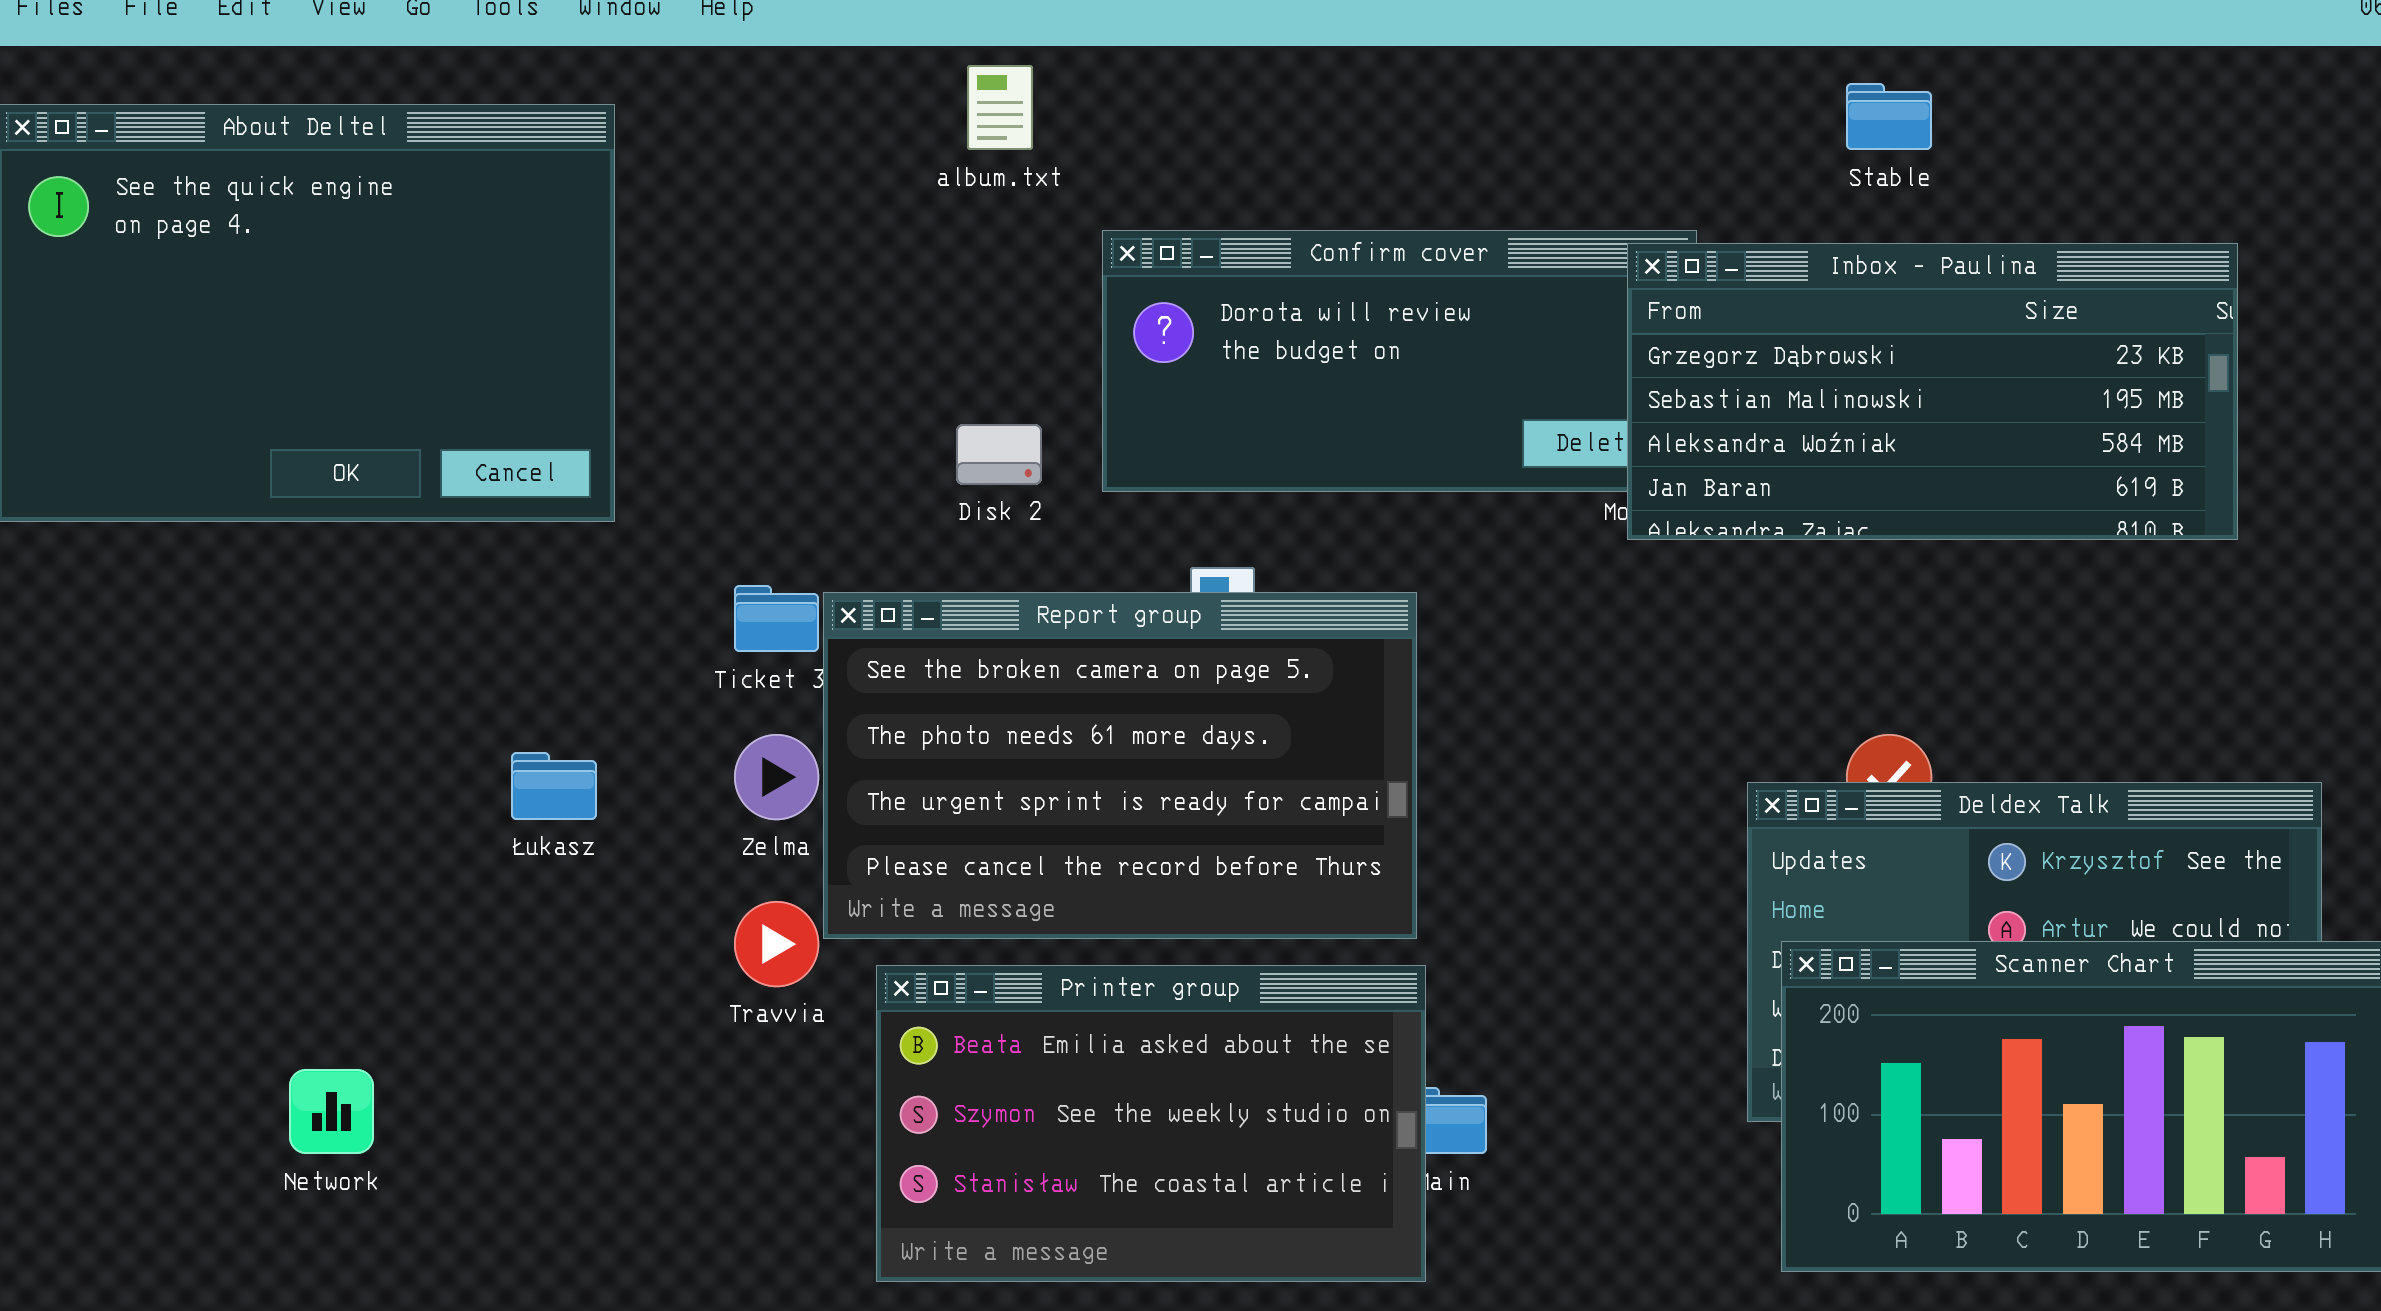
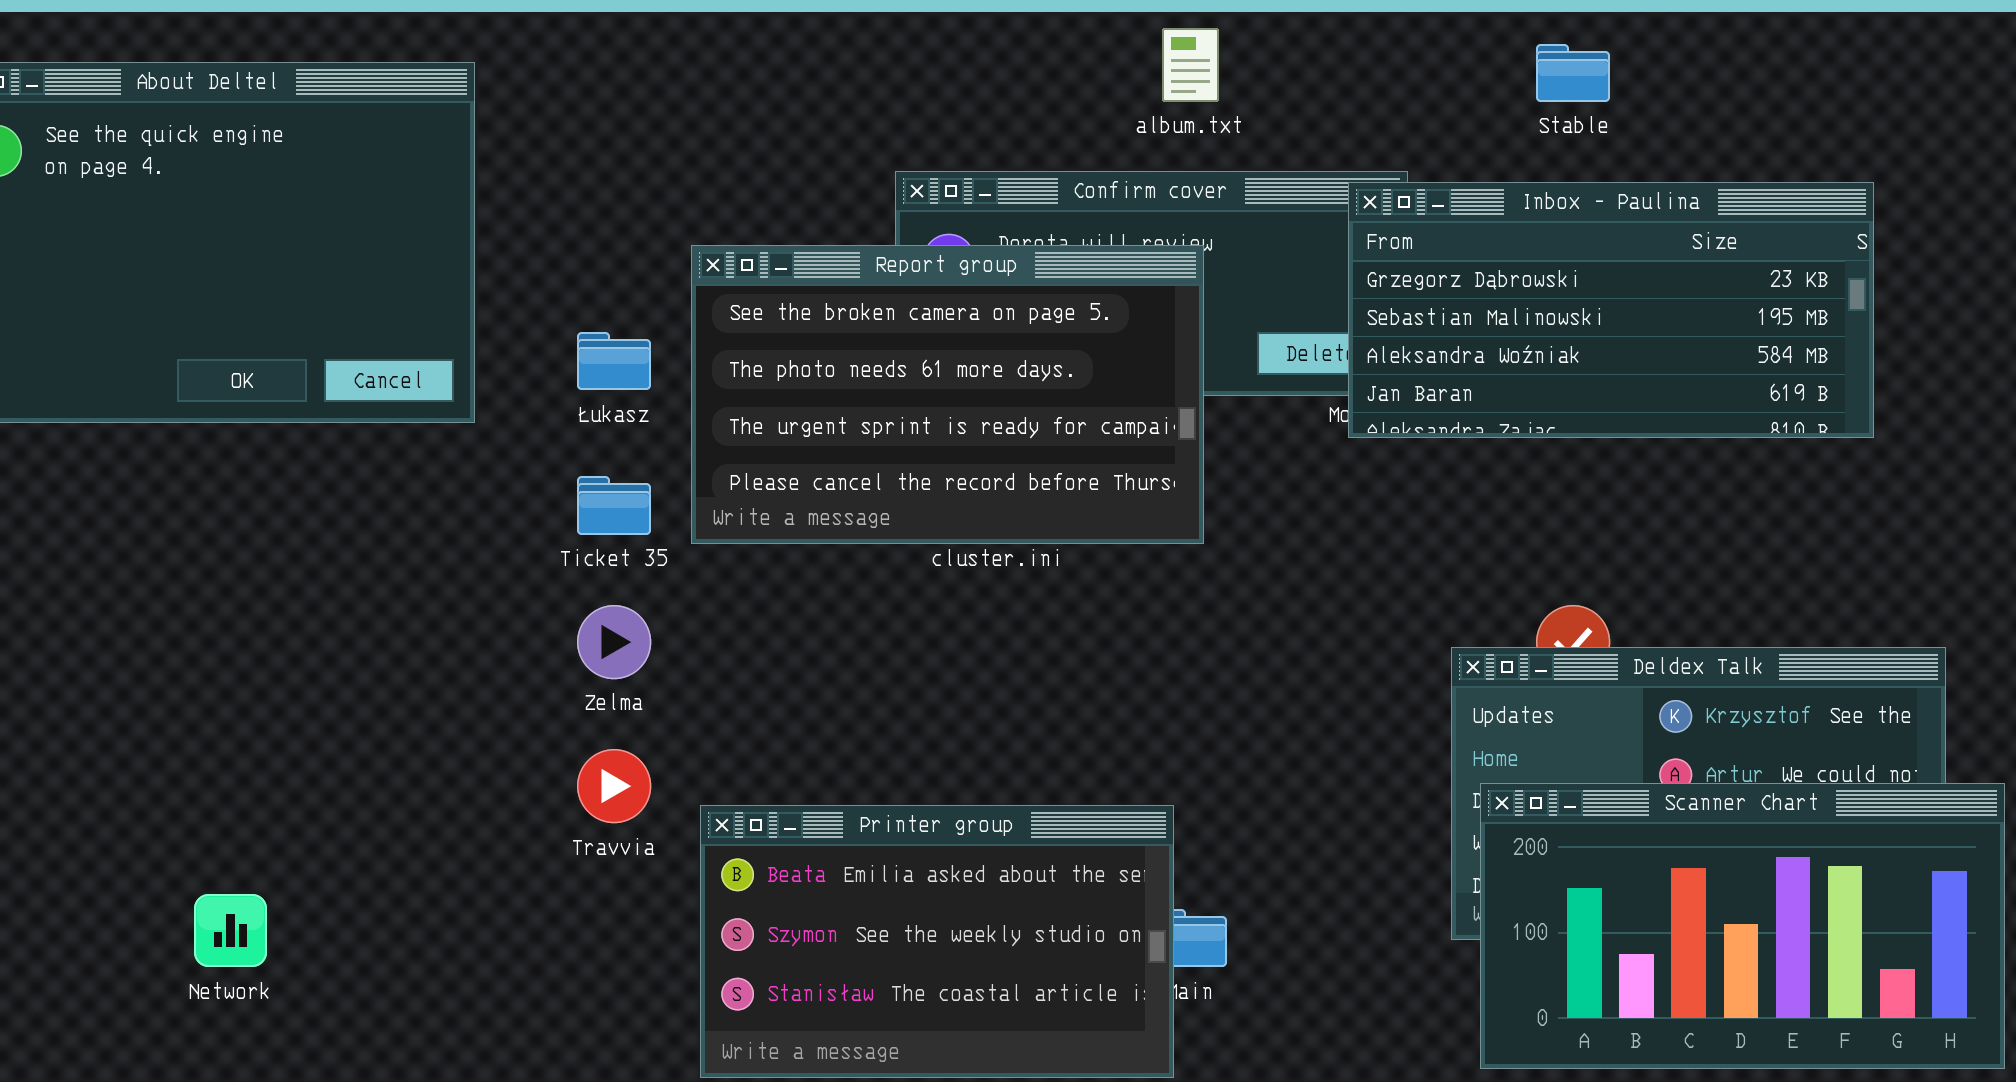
album.txt: [967,65,1033,150] -> [1162,28,1219,102], moved
Report group: [823,592,1417,939] -> [691,245,1204,544], moved
Łukasz: [511,752,597,820] -> [577,332,651,390], moved

